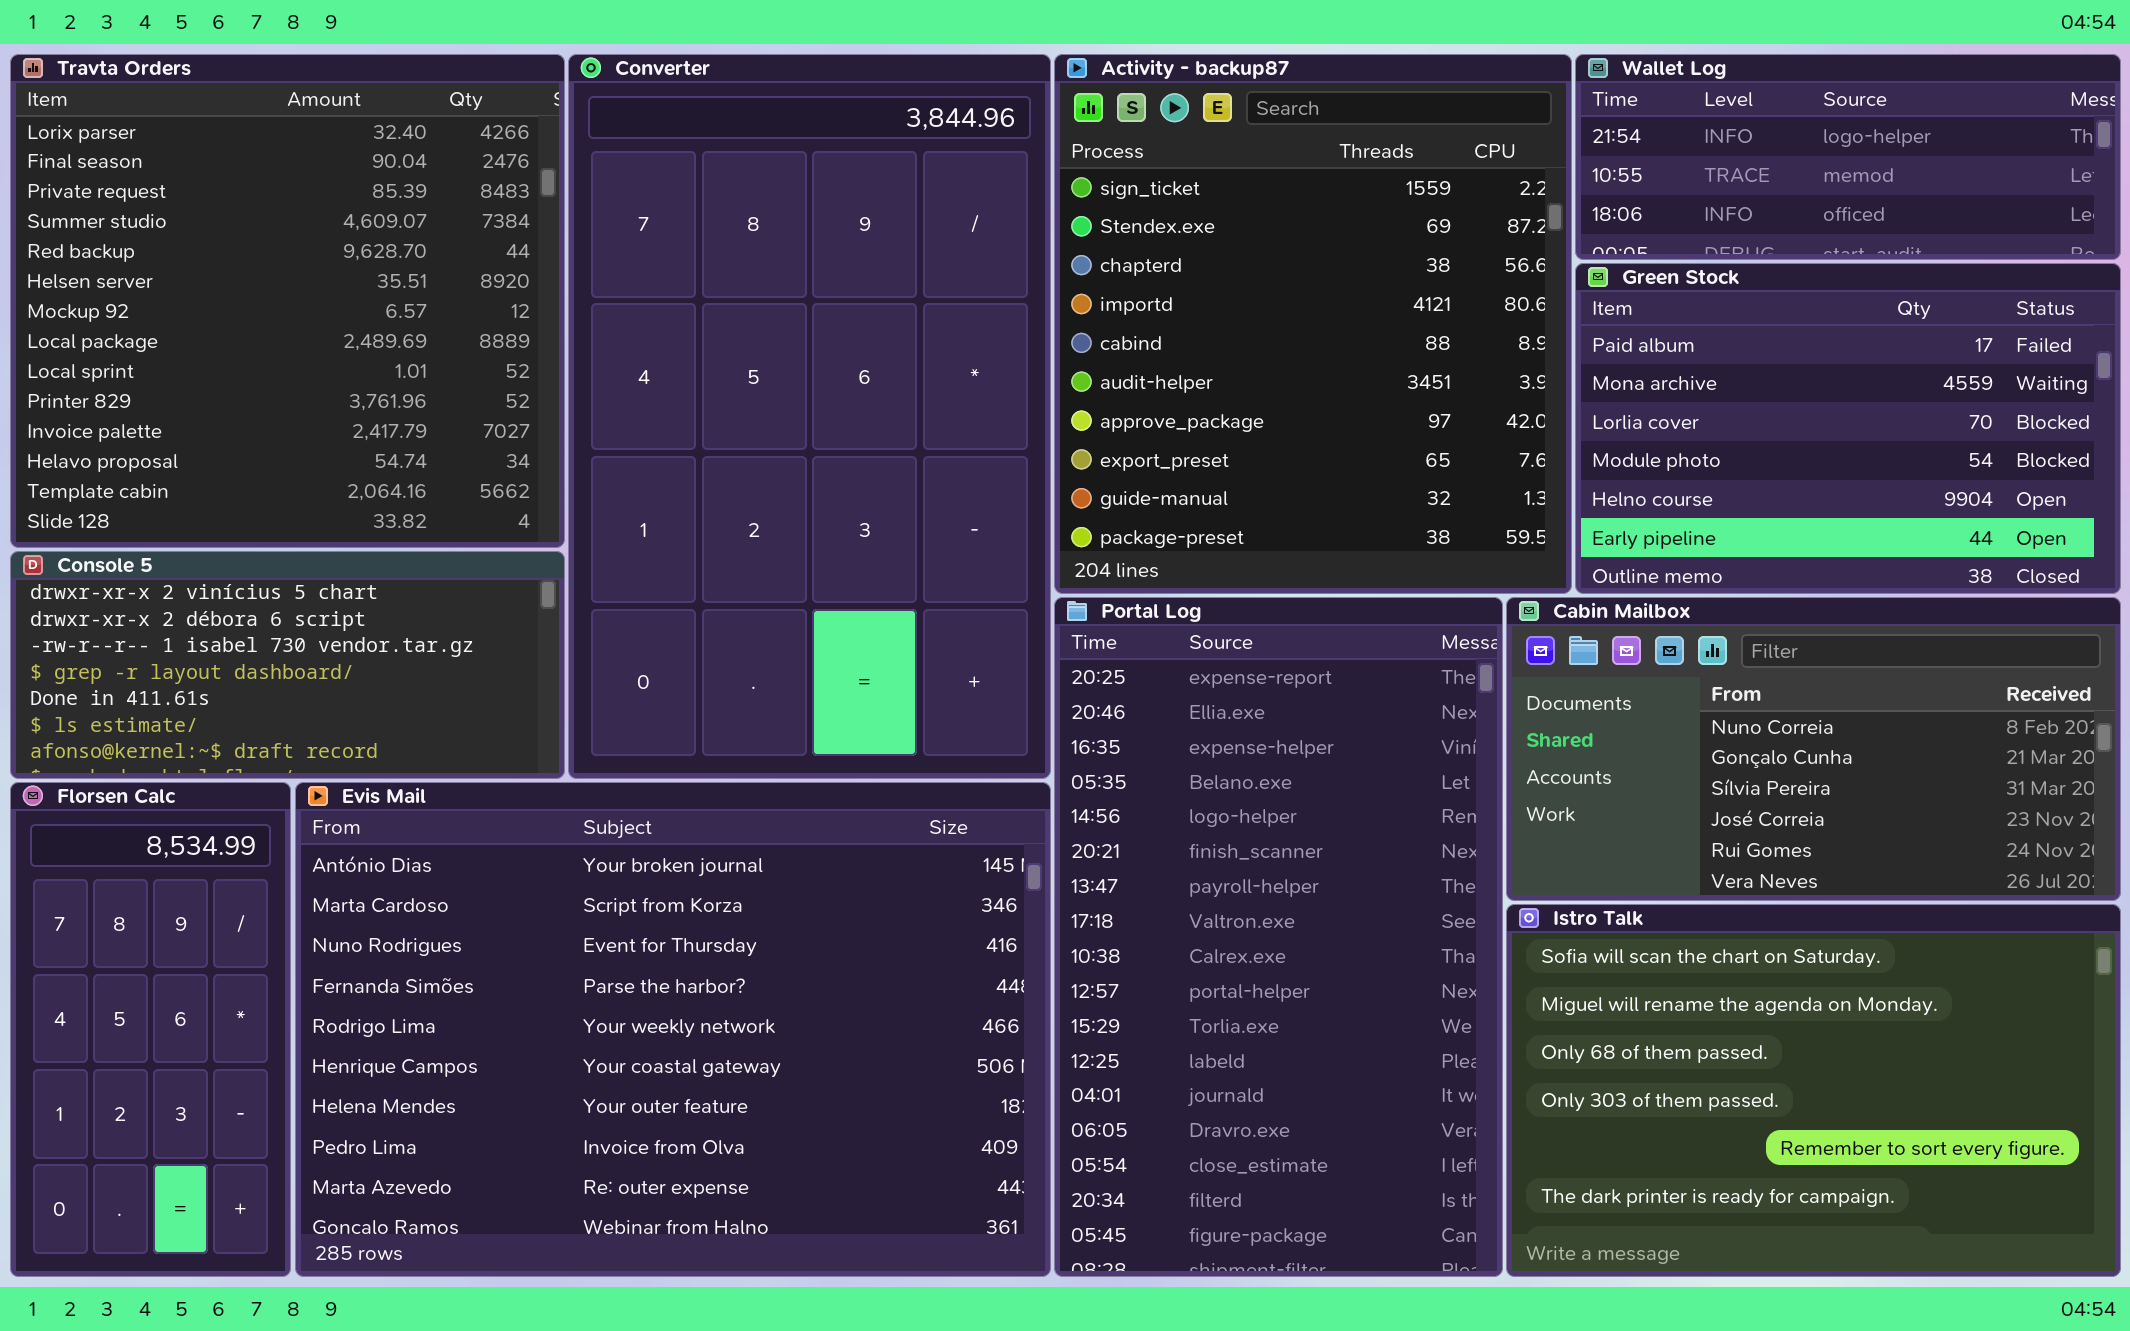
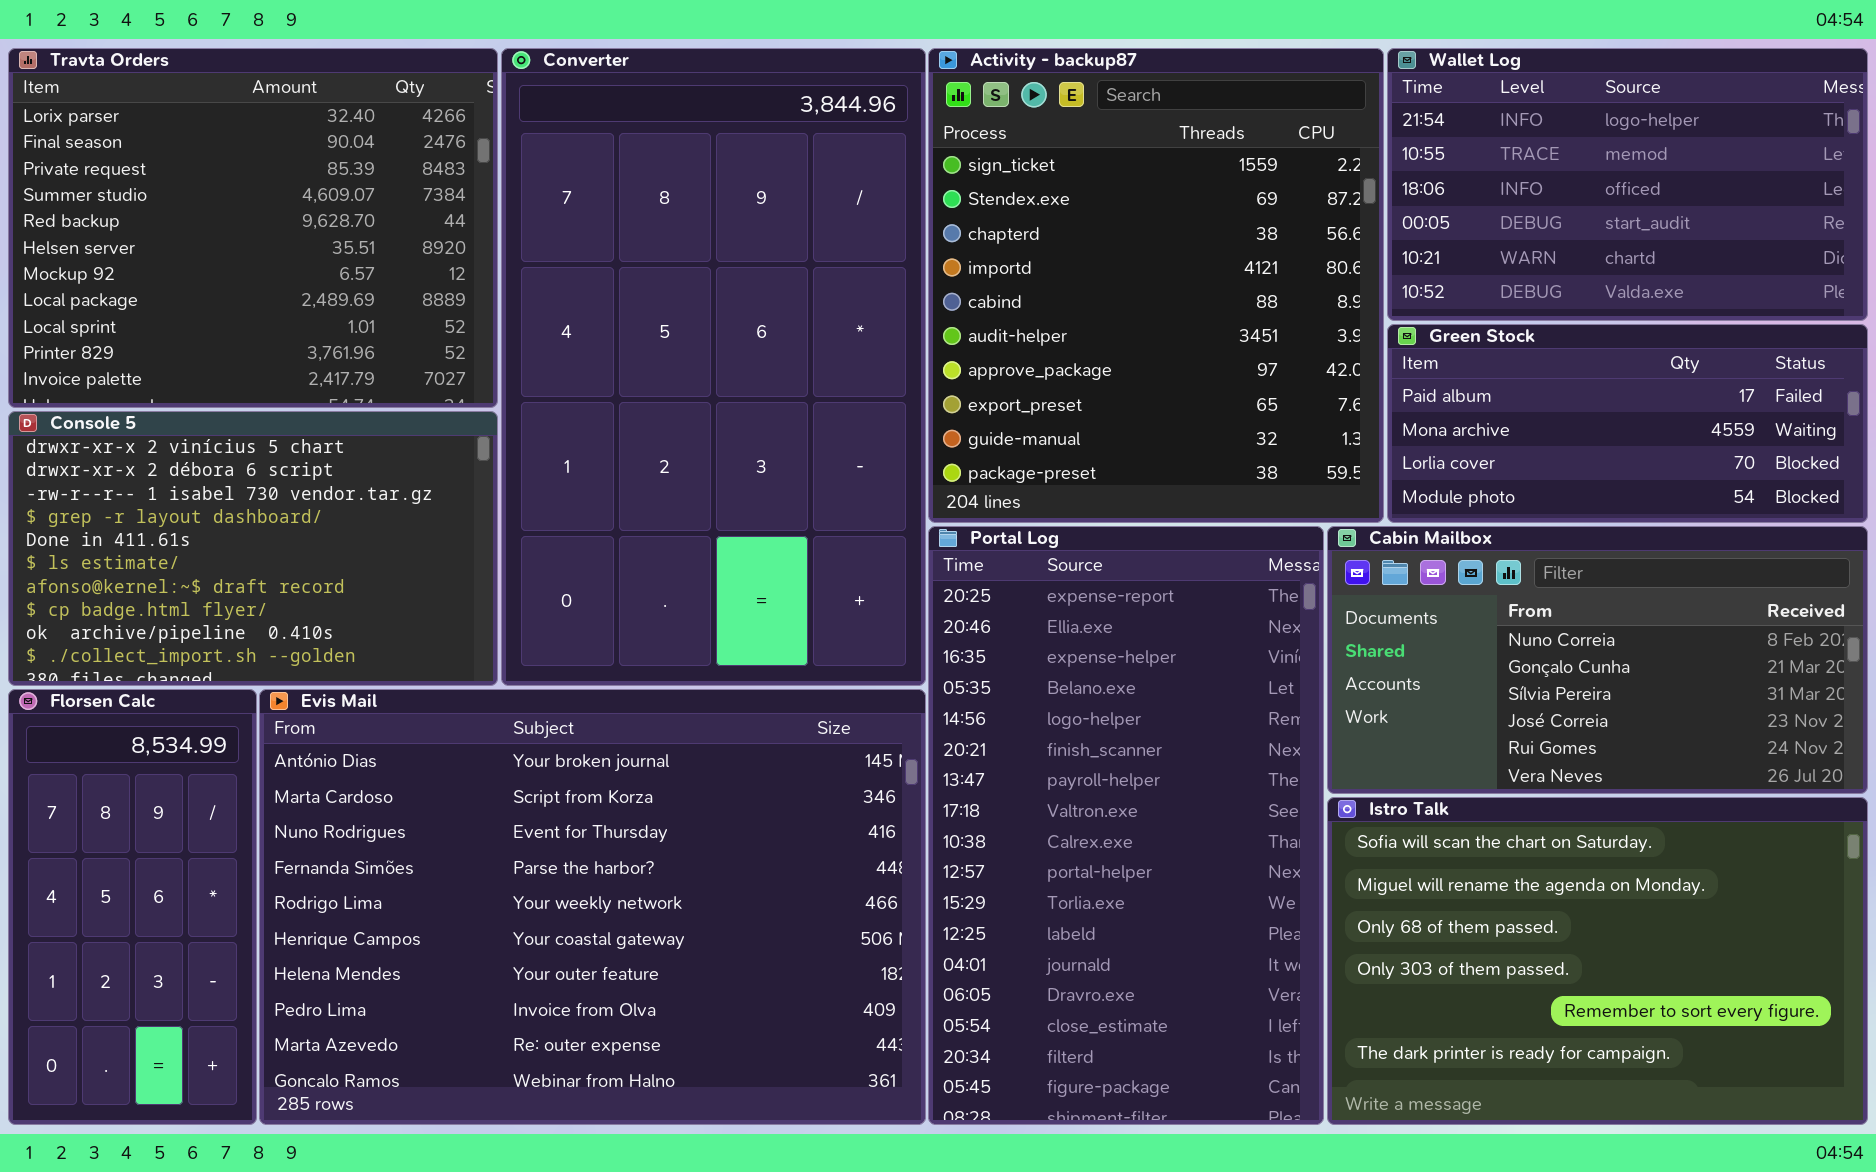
Travta Orders: [10,54,565,548] -> [8,48,498,408], resized
Wallet Log: [1575,54,2121,260] -> [1387,48,1868,321], resized
Green Stock: [1575,263,2121,594] -> [1387,324,1868,523], resized
Console 5: [10,551,565,779] -> [8,411,498,686], resized

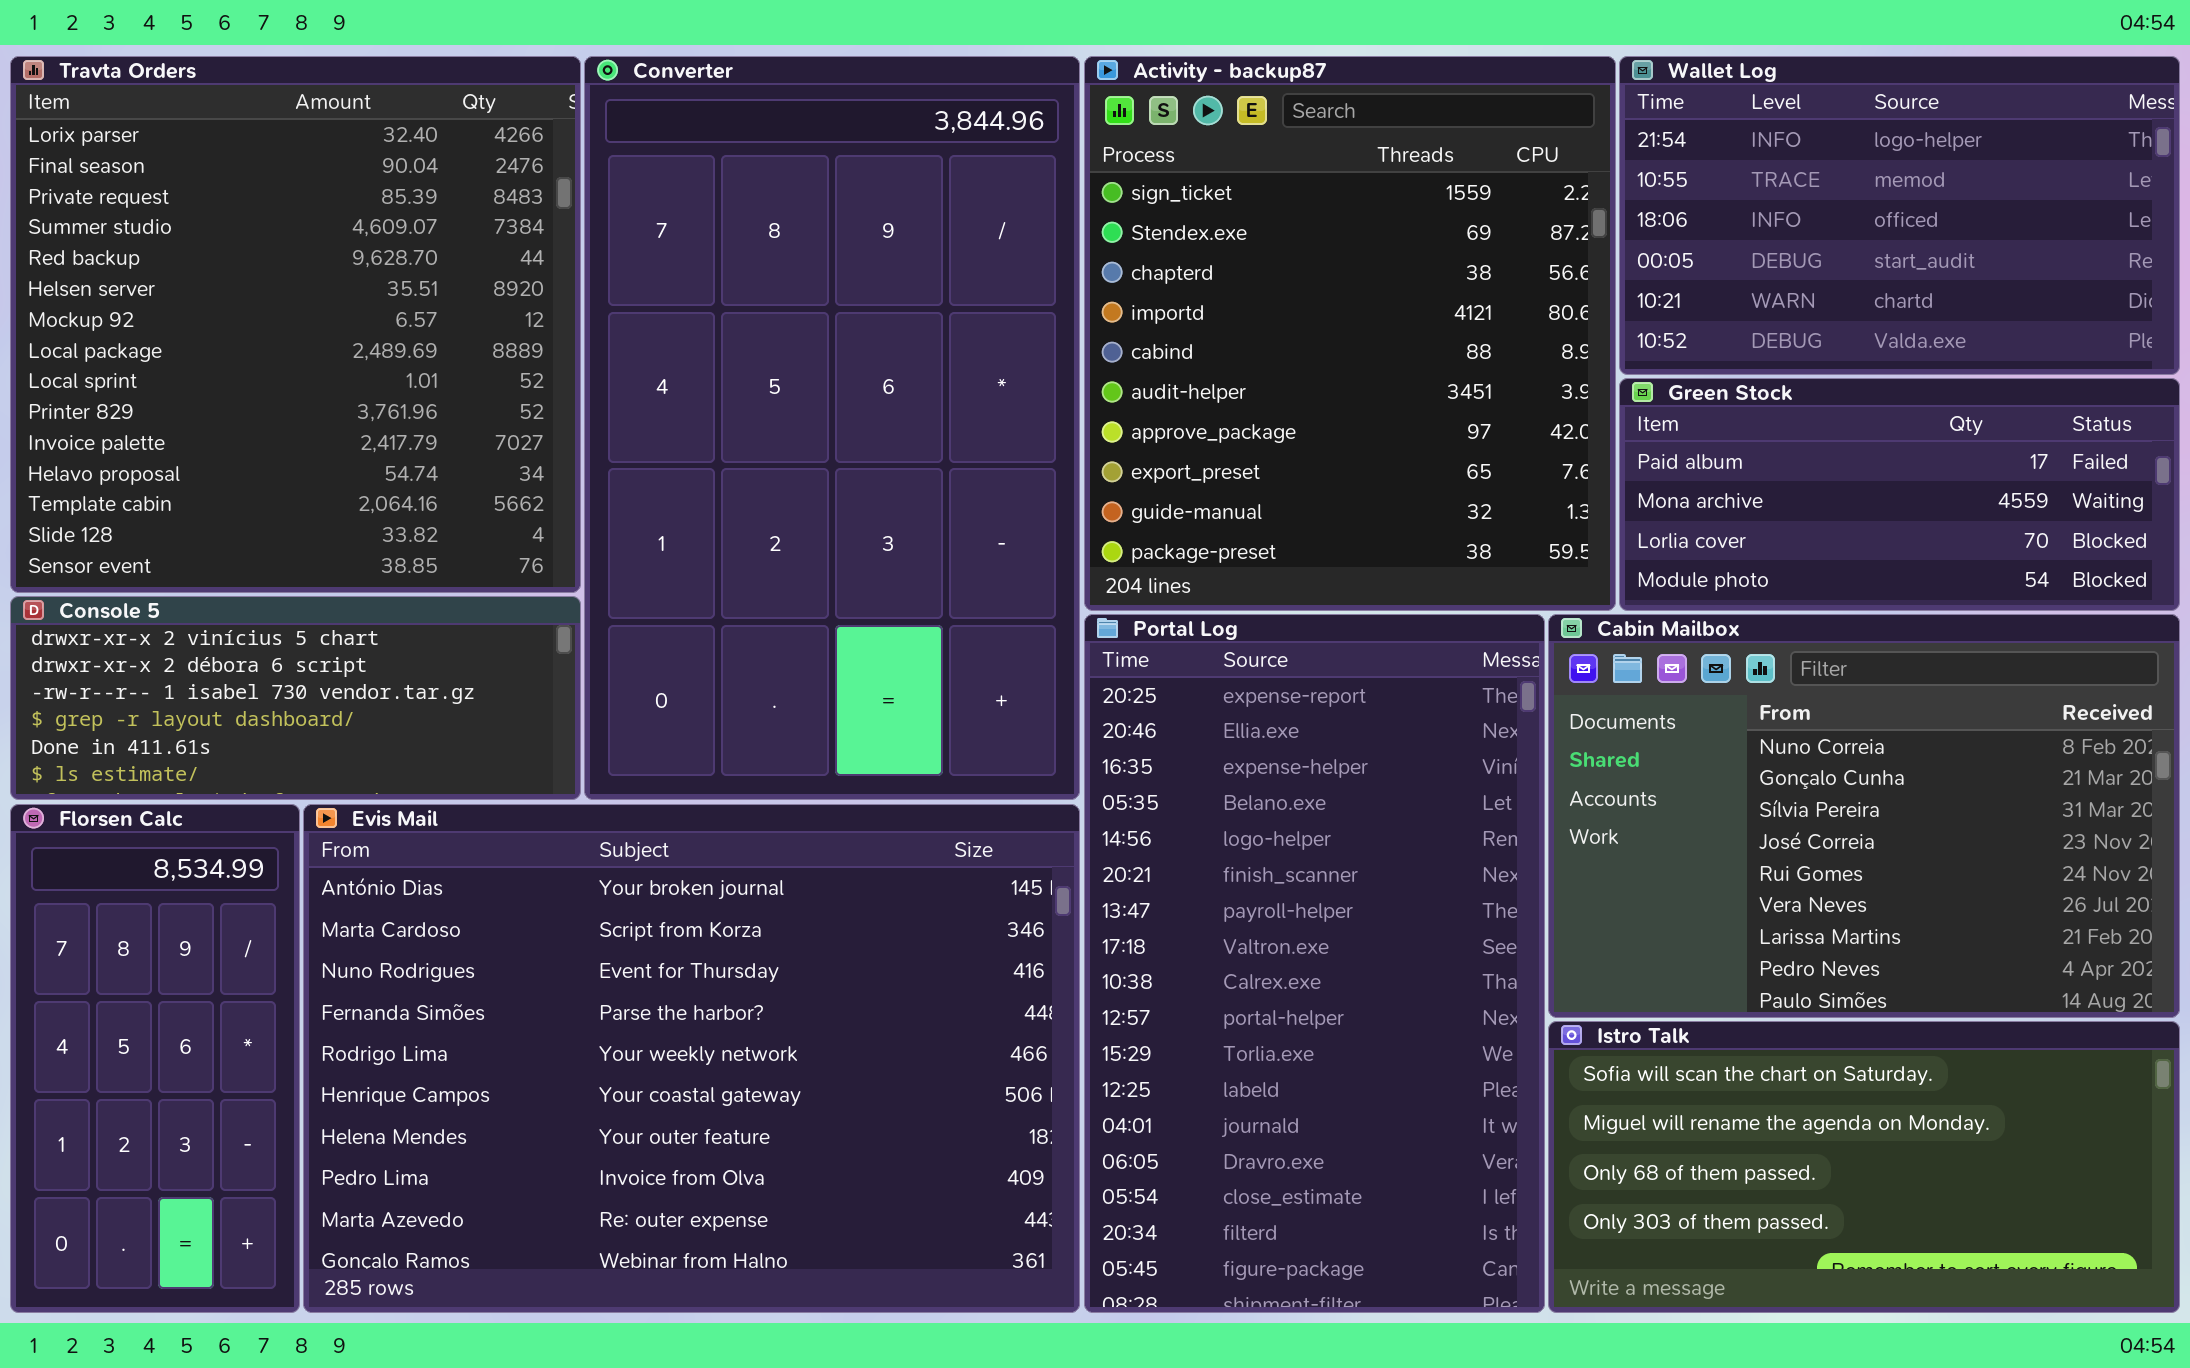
Travta Orders: [8,48,498,408] -> [10,56,581,593], resized
Console 5: [8,411,498,686] -> [10,596,581,800], resized
Cabin Mailbox: [1327,526,1868,794] -> [1548,614,2180,1018], resized
Istro Talk: [1327,797,1868,1125] -> [1548,1021,2180,1313], resized

